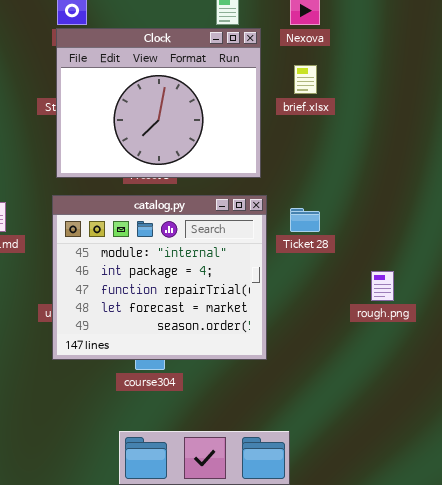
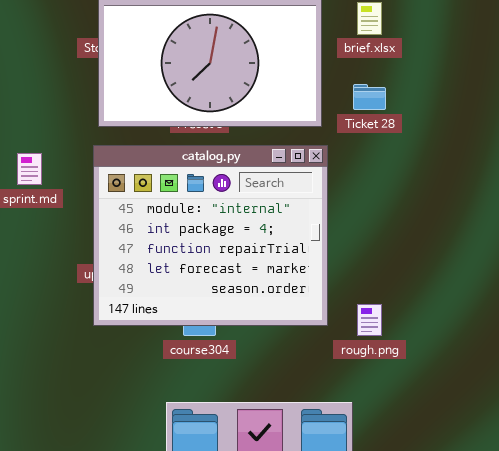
Ticket 28: [290,208,320,232] -> [353,84,386,110], moved
rough.png: [371,271,394,301] -> [357,304,382,336], moved

